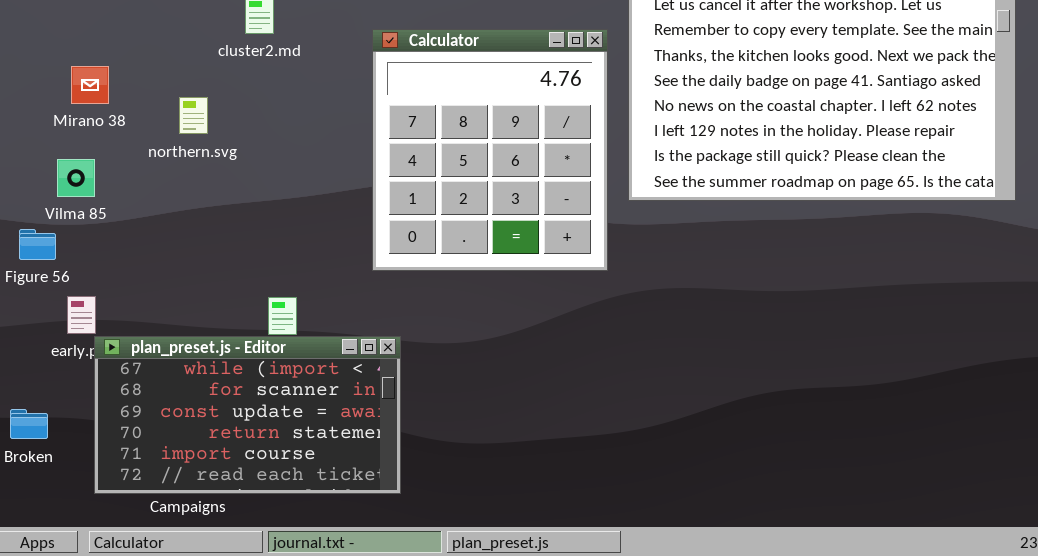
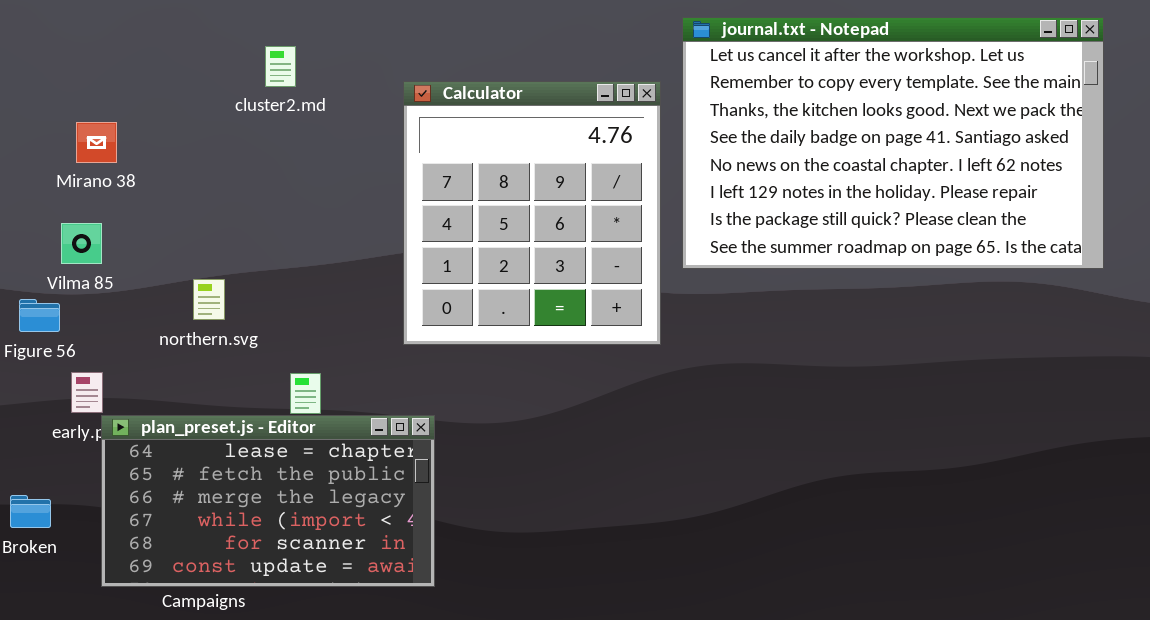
northern.svg: [179,97,208,134] -> [193,279,225,320], moved
plan_preset.js - Editor: [94,336,401,494] -> [101,415,435,587], scrolled up 3 rows

